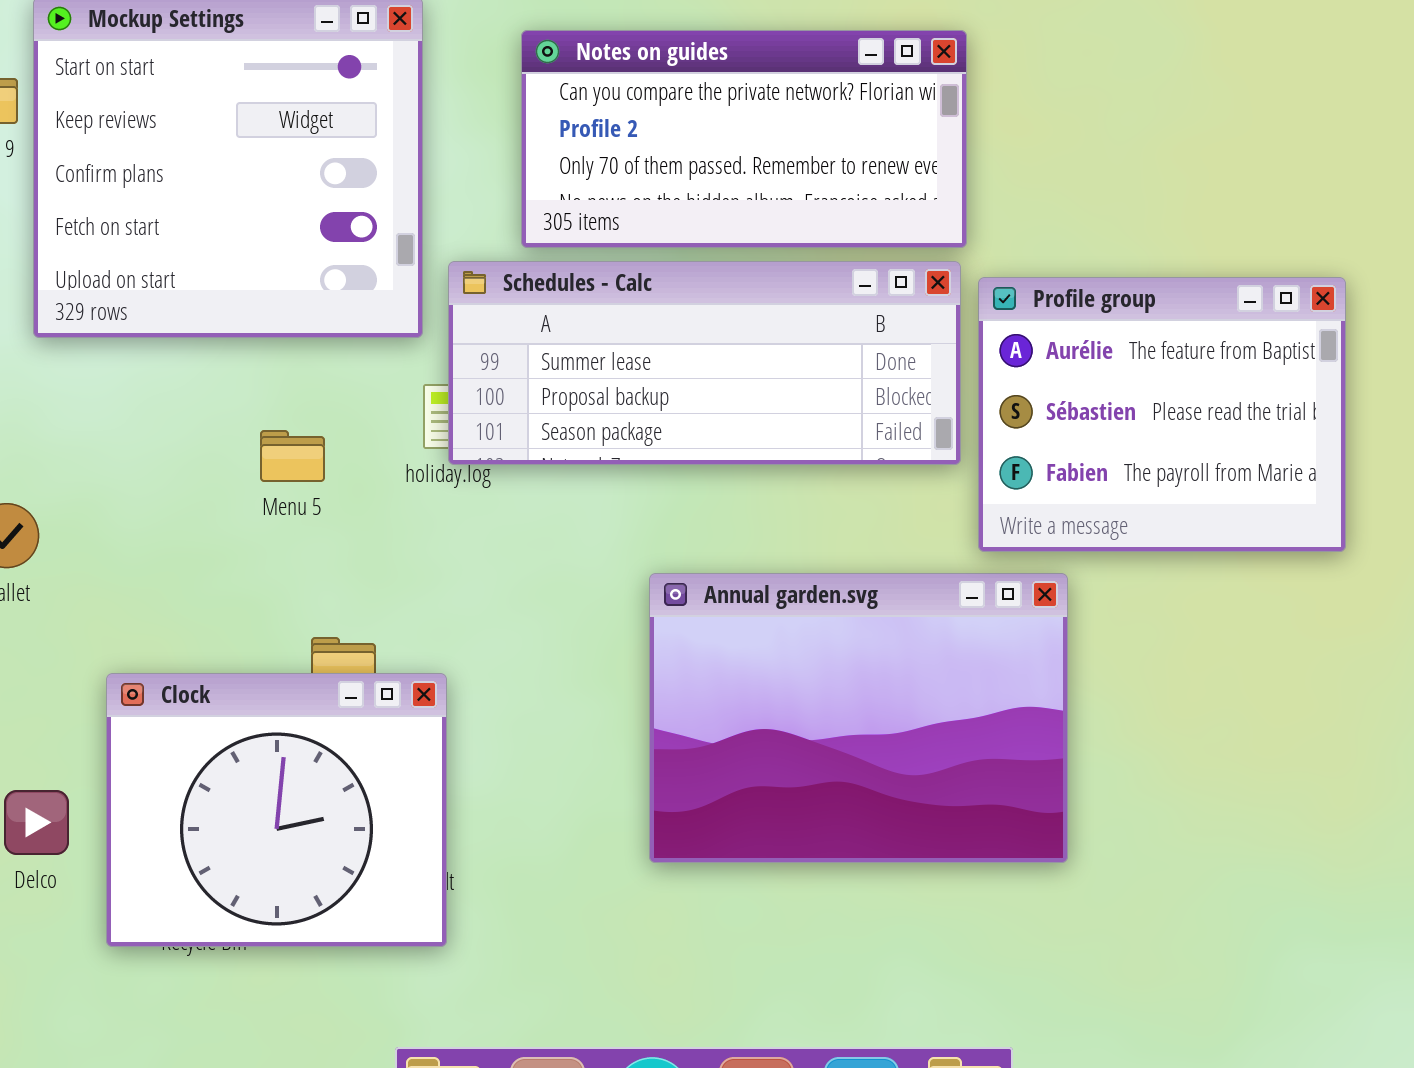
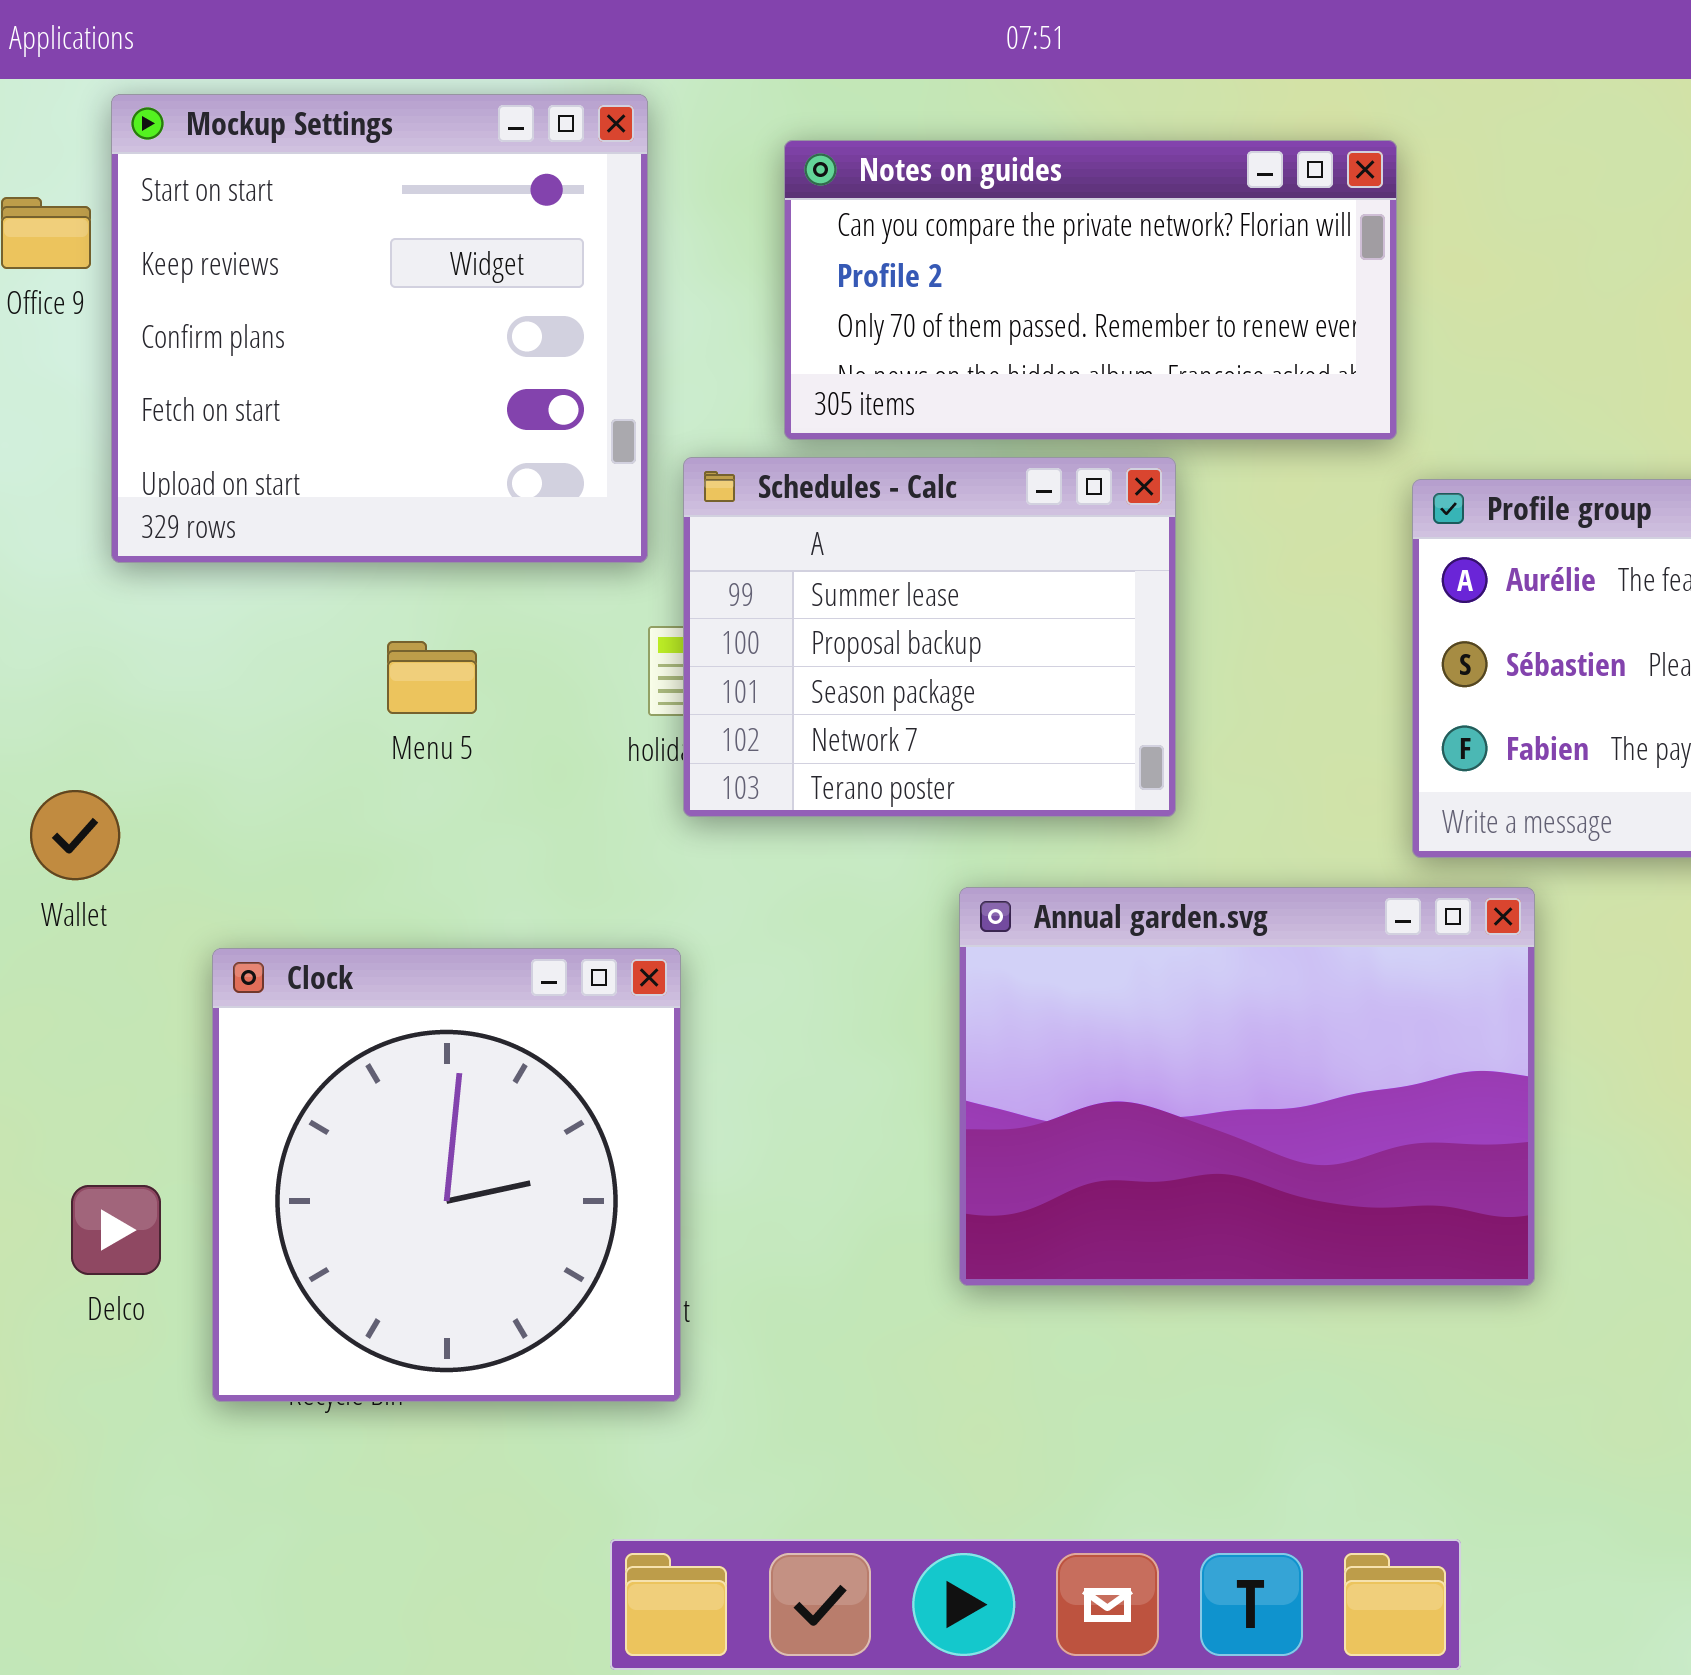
Schedules - Calc: [448,261,961,465] -> [683,457,1176,817], resized
Menu 5: [260,430,325,482] -> [387,641,477,714], moved
Clock: [106,673,447,947] -> [212,948,681,1402], resized

